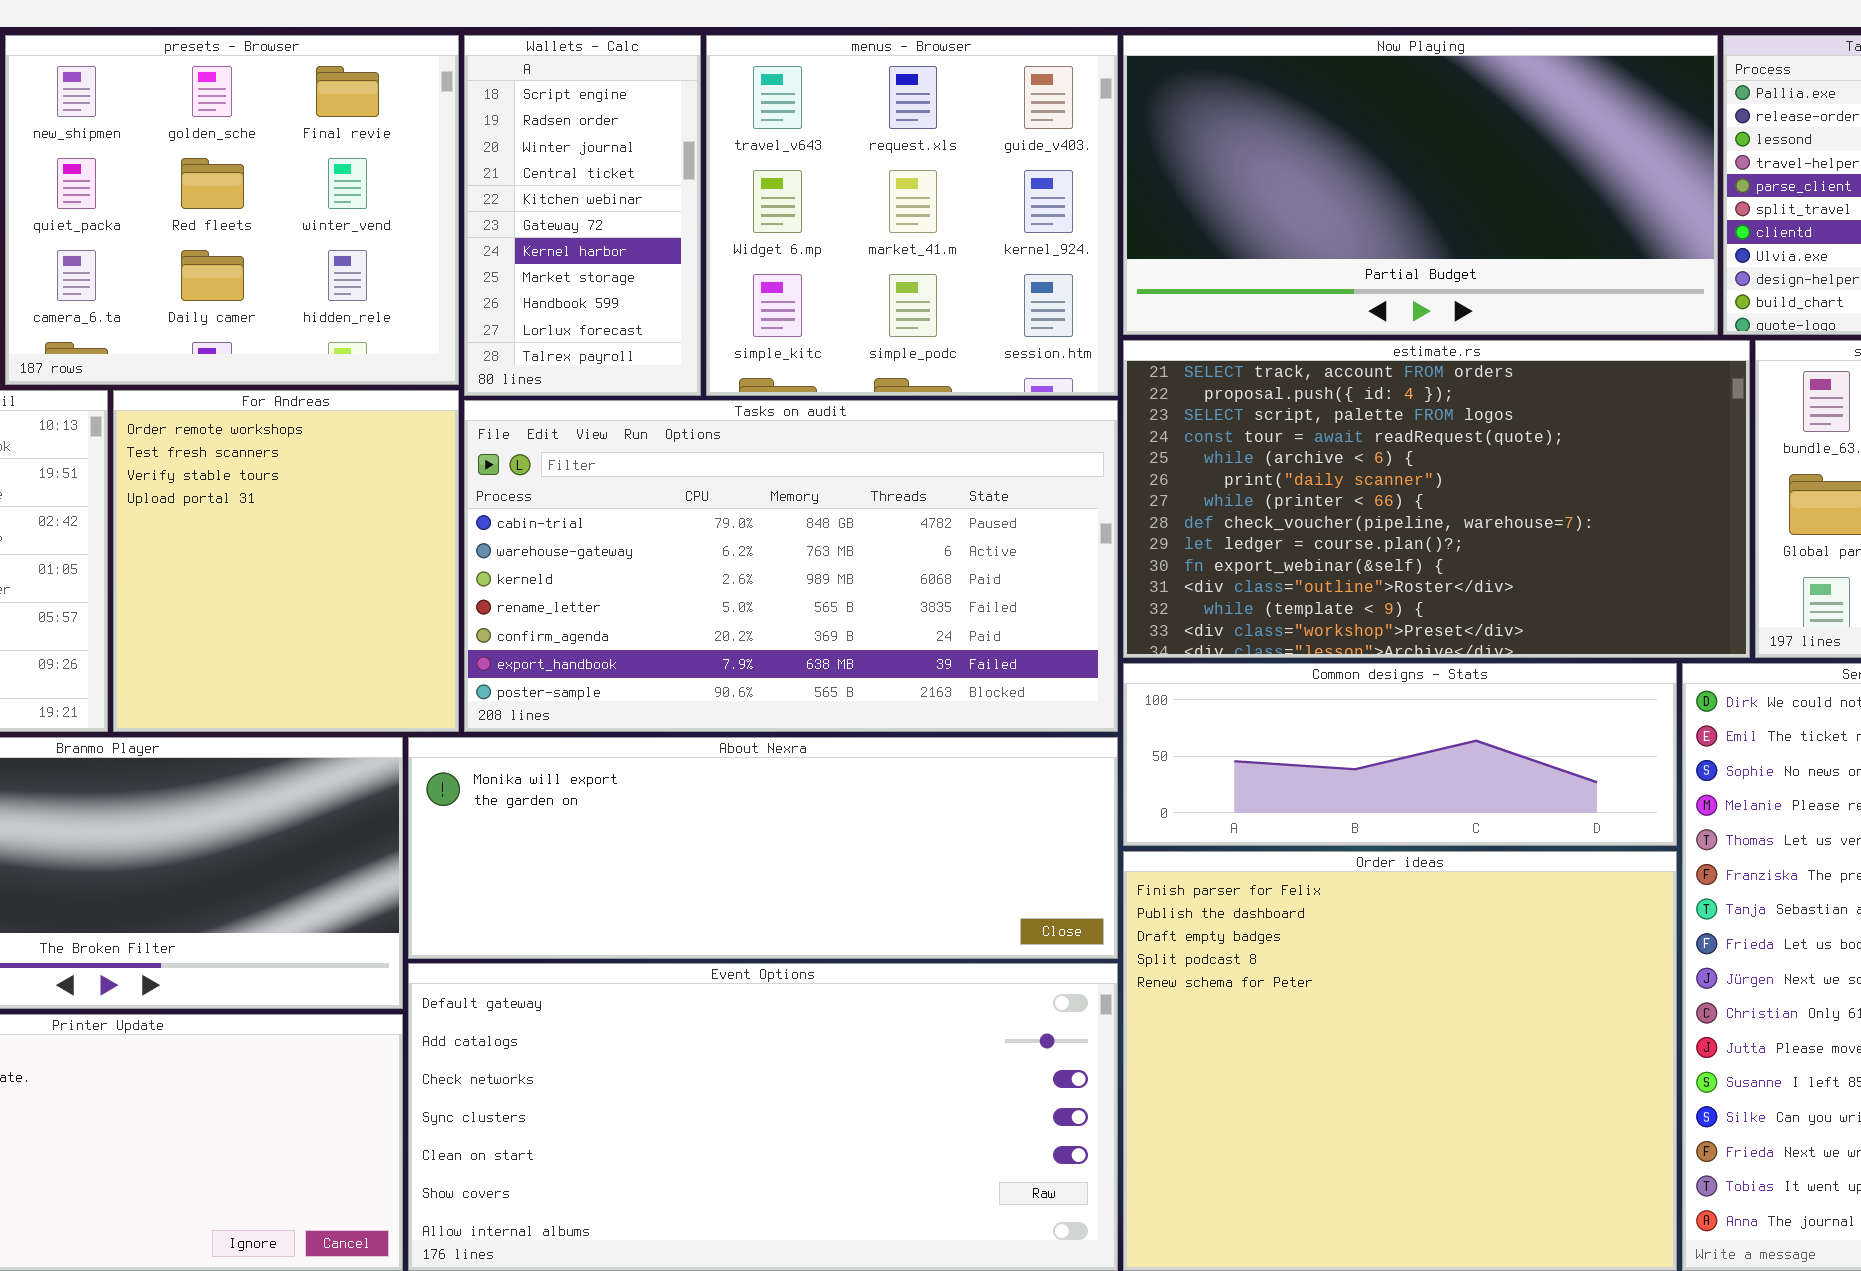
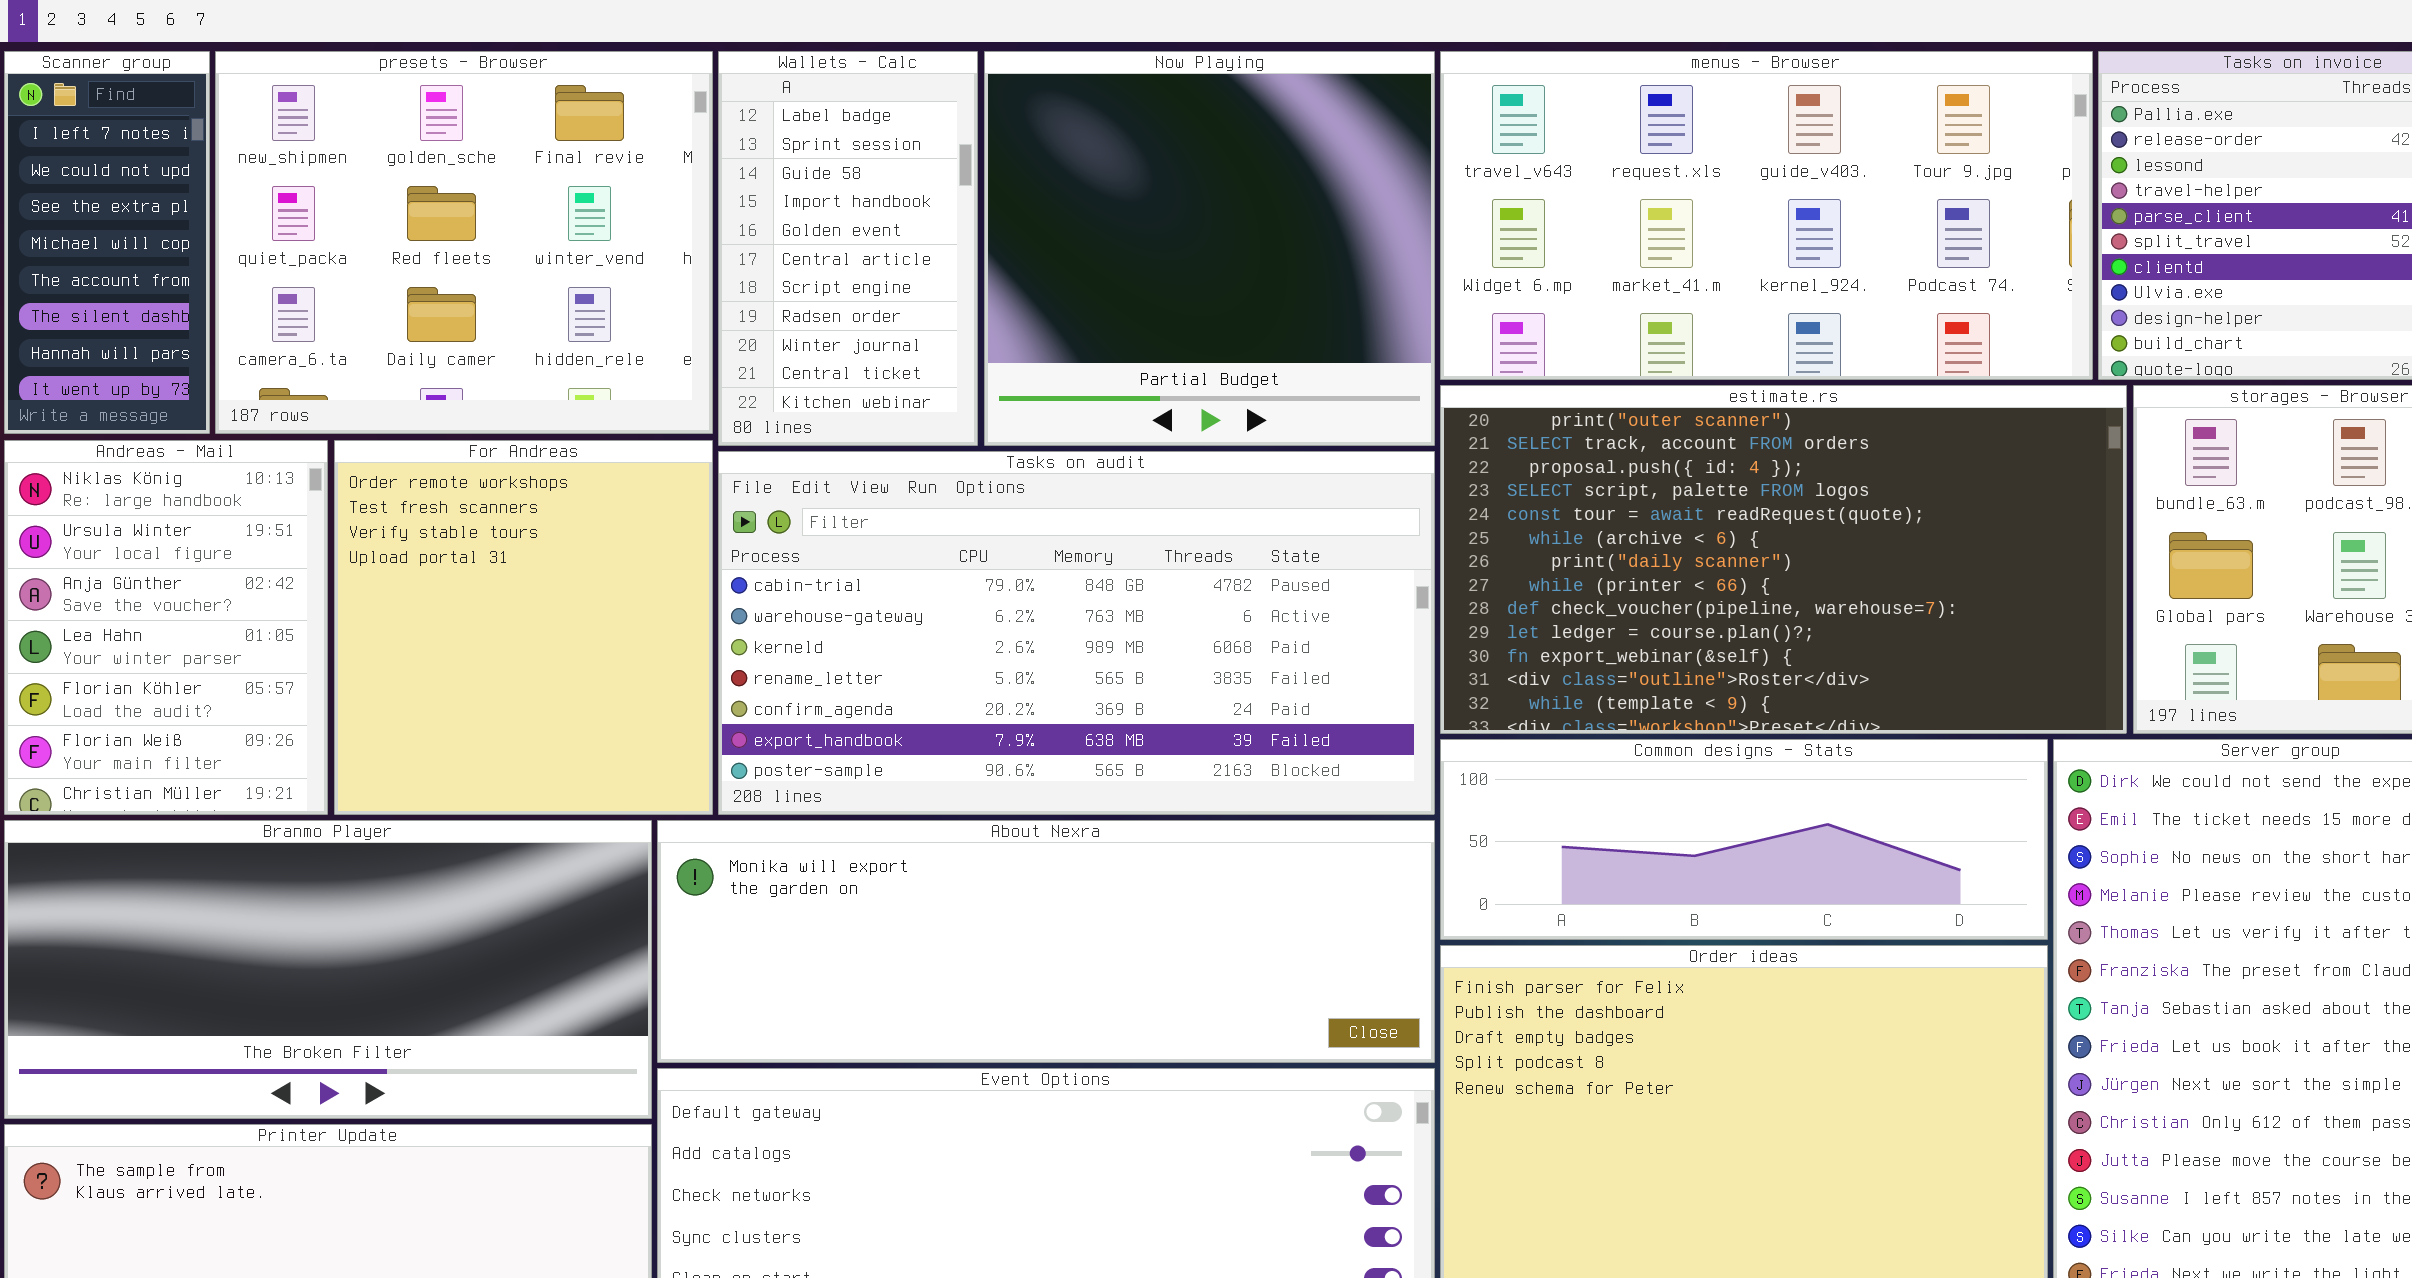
Wallets - Calc: [464,35,701,396] -> [718,51,978,446], scrolled up 6 rows
menus - Browser: [706,35,1118,396] -> [1440,51,2093,380], moved, resized
Now Playing: [1123,35,1718,335] -> [984,51,1435,446], moved, resized
estimate.rs: [1123,340,1750,658] -> [1440,385,2127,734], scrolled up 1 row

